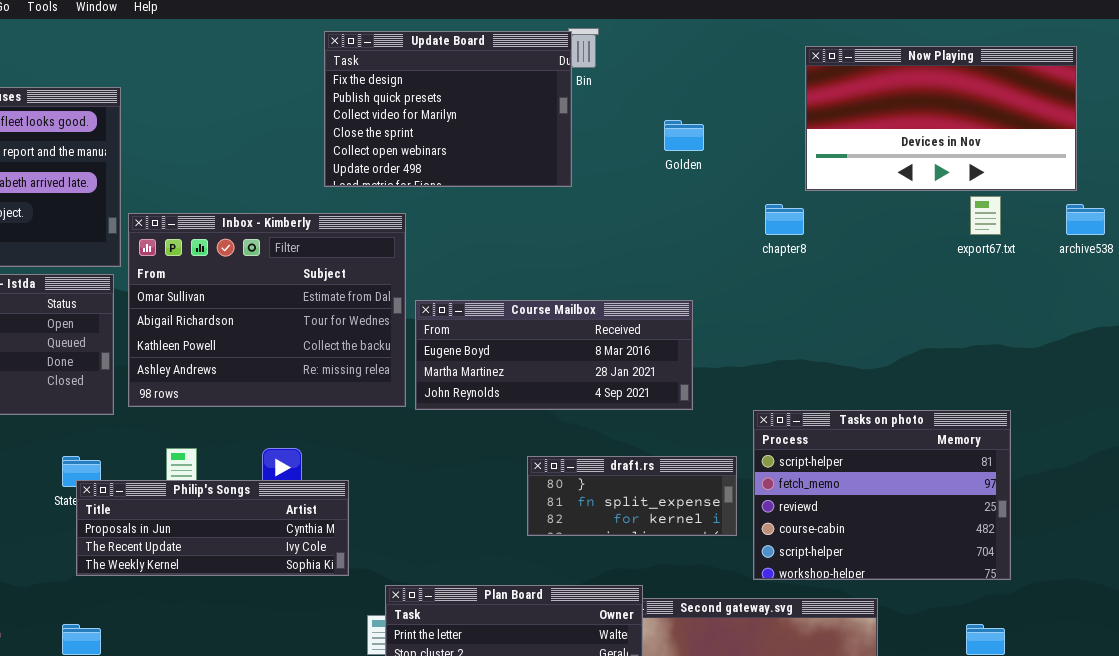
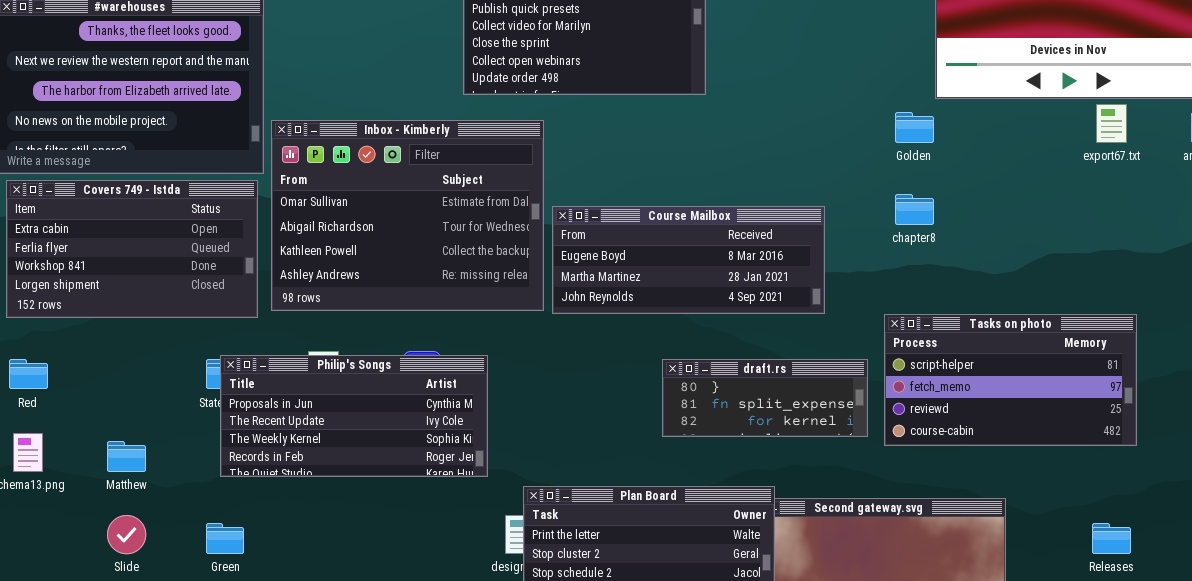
Golden: [664,120,704,151] -> [895,112,934,143], moved
chapter8: [765,204,804,235] -> [895,194,934,225], moved
Tasks on photo: [753,410,1011,580] -> [884,314,1137,446], resized
Philip's Songs: [76,480,349,576] -> [220,355,488,477], resized

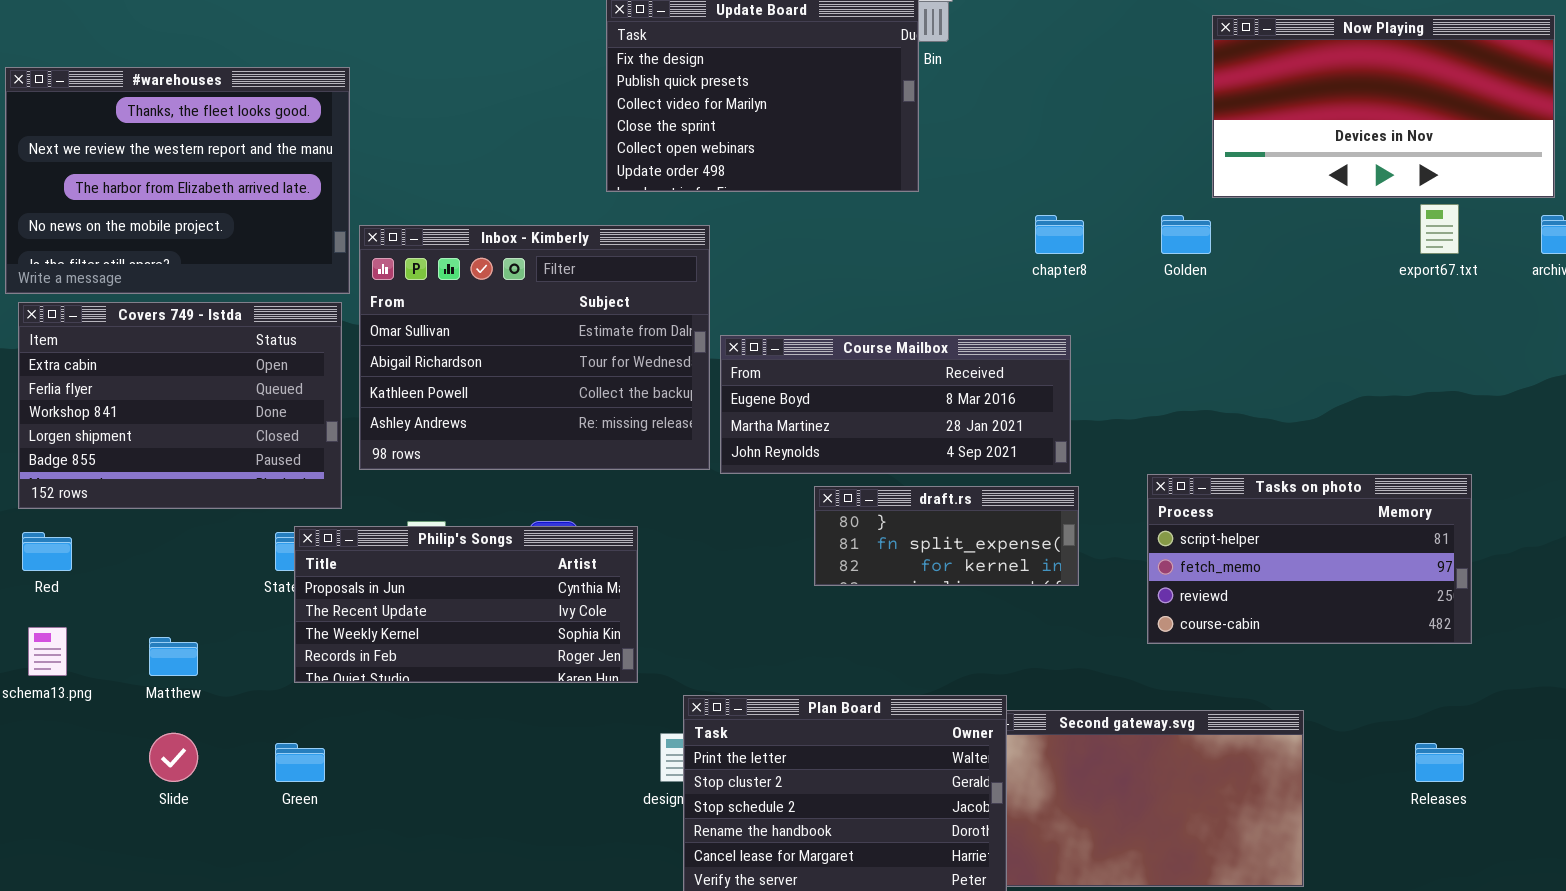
Covers 749 - Istda: [6,180,258,318] -> [18,302,342,509], resized
chapter8: [895,194,934,225] -> [1035,215,1084,254], moved
draft.rs: [662,359,868,437] -> [814,486,1079,586], moved

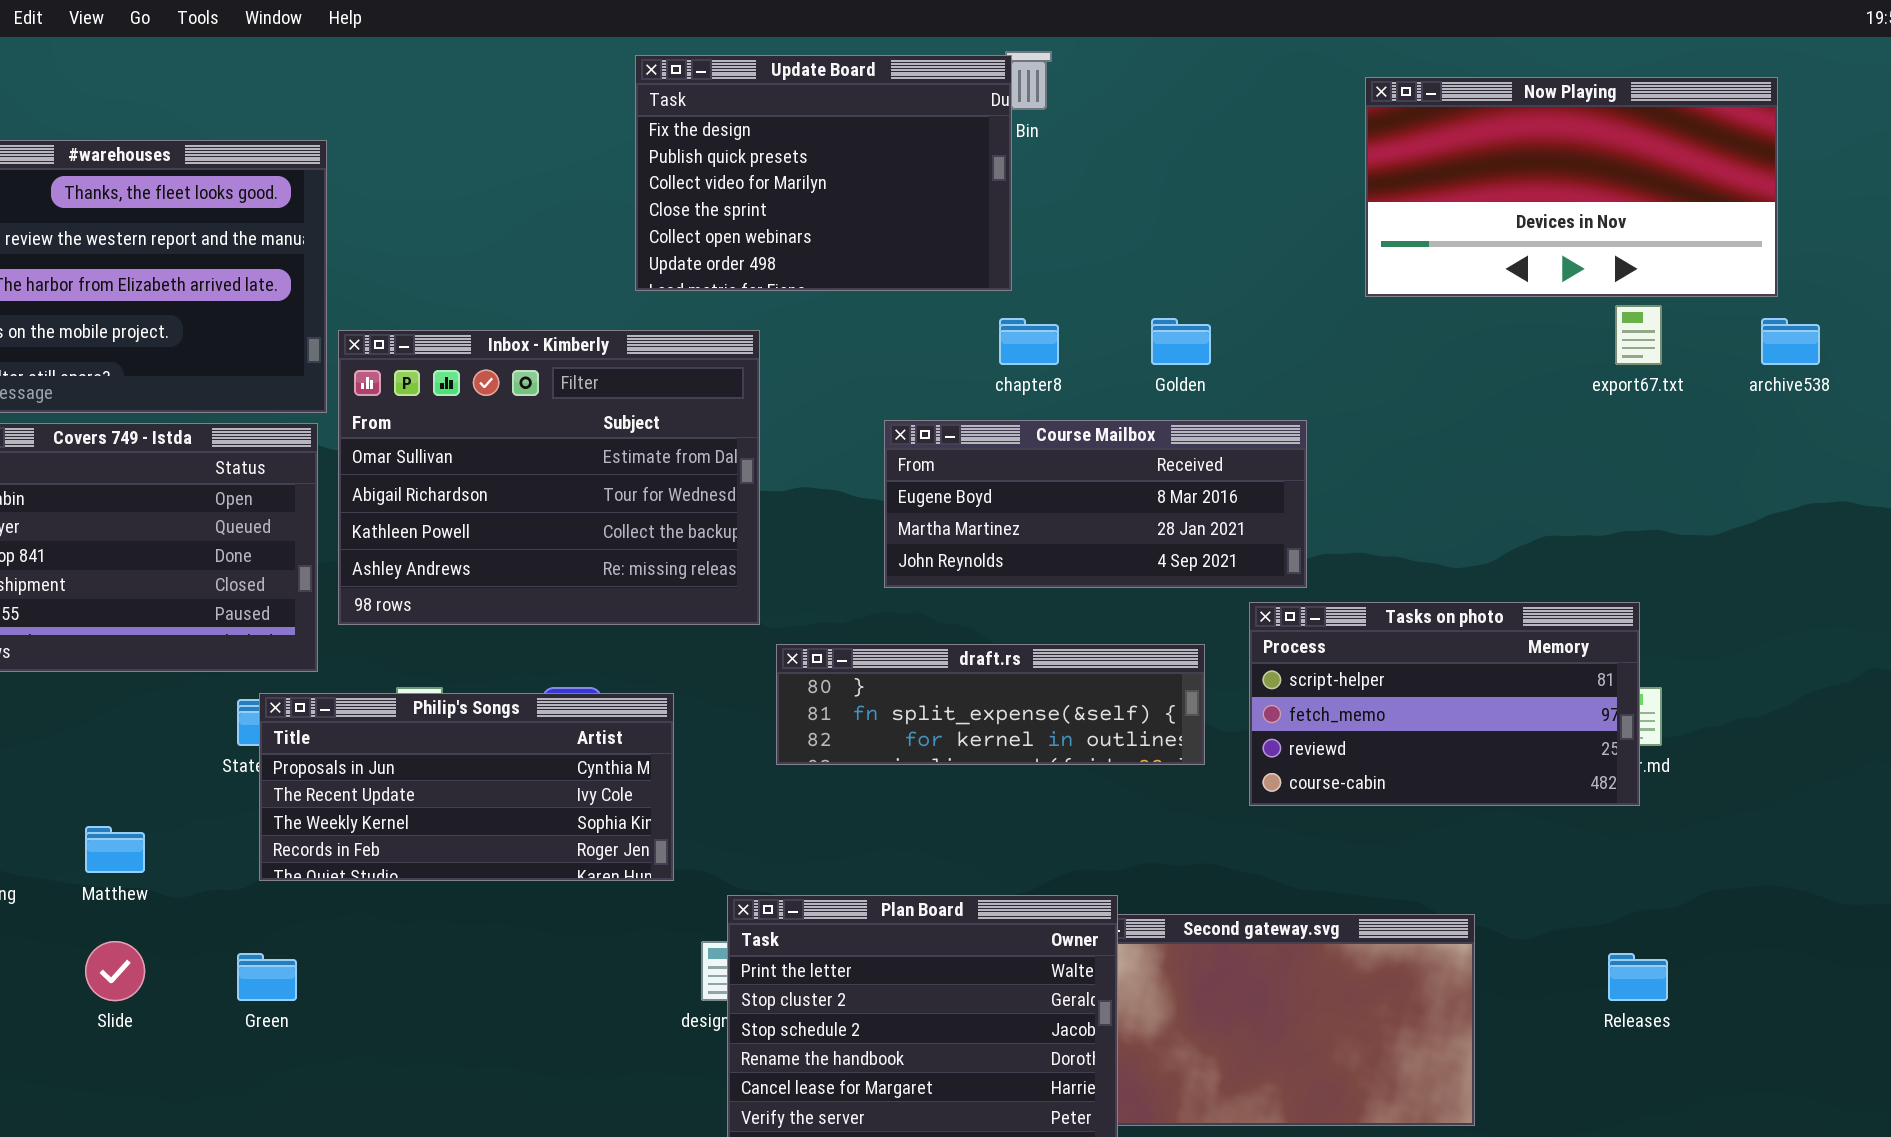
chapter8: [1035,215,1084,254] -> [999,318,1059,365], moved
Golden: [1161,215,1211,254] -> [1151,318,1211,365], moved
Course Mailbox: [720,335,1071,474] -> [884,420,1307,588], moved
Tasks on photo: [1147,474,1472,644] -> [1249,602,1640,806], moved
draft.rs: [814,486,1079,586] -> [776,644,1205,765], resized

